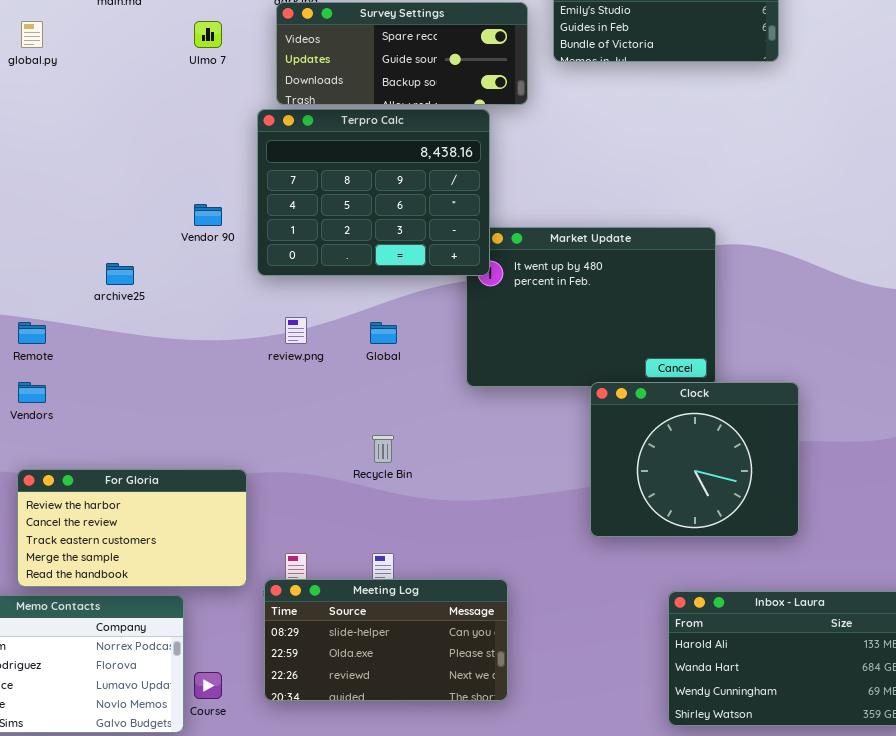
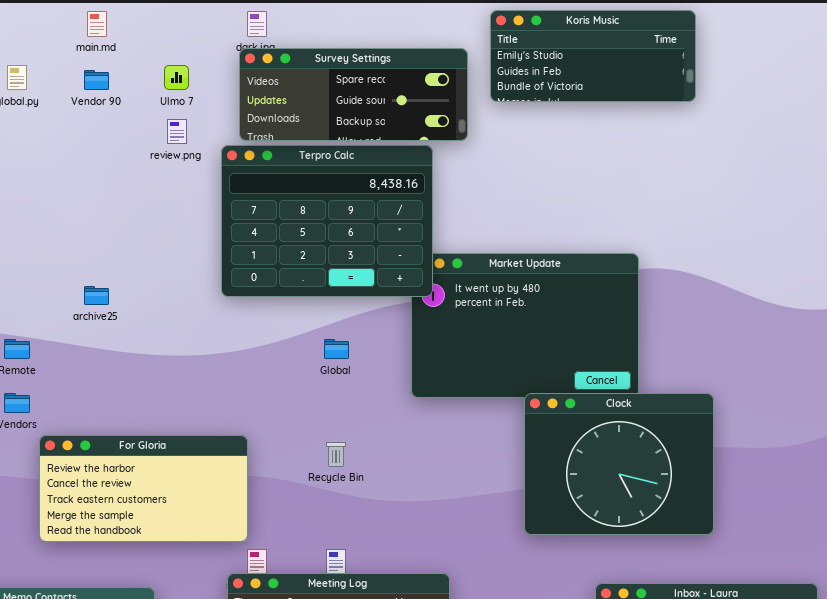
Vendor 90: [194,204,222,226] -> [84,70,109,90], moved
review.png: [285,317,307,344] -> [167,119,187,144], moved
For Gloria: [17,469,247,587] -> [39,435,248,542], moved

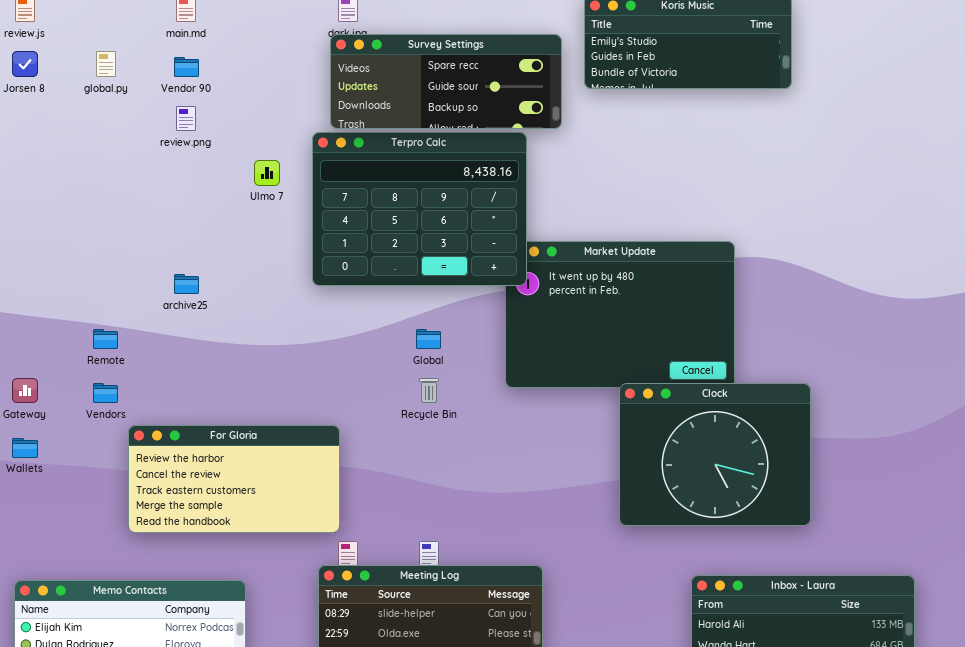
Ulmo 7: [164,65,189,90] -> [254,160,280,186], moved
review.png: [167,119,187,144] -> [176,106,196,131], moved
Recycle Bin: [326,442,346,467] -> [419,378,439,403], moved

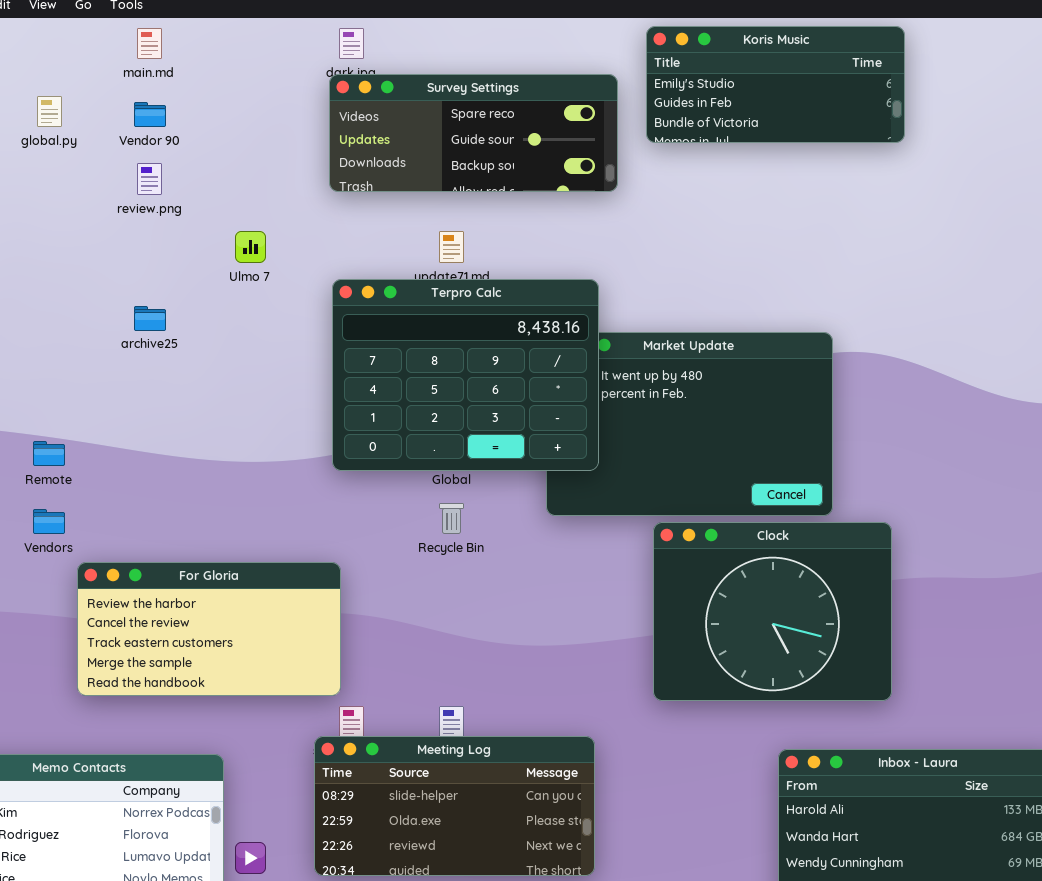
Terpro Calc: [312,132,527,286] -> [332,279,599,471], moved
archive25: [174,274,199,294] -> [134,306,166,331], moved
Clock: [619,383,811,526] -> [653,522,892,701], moved

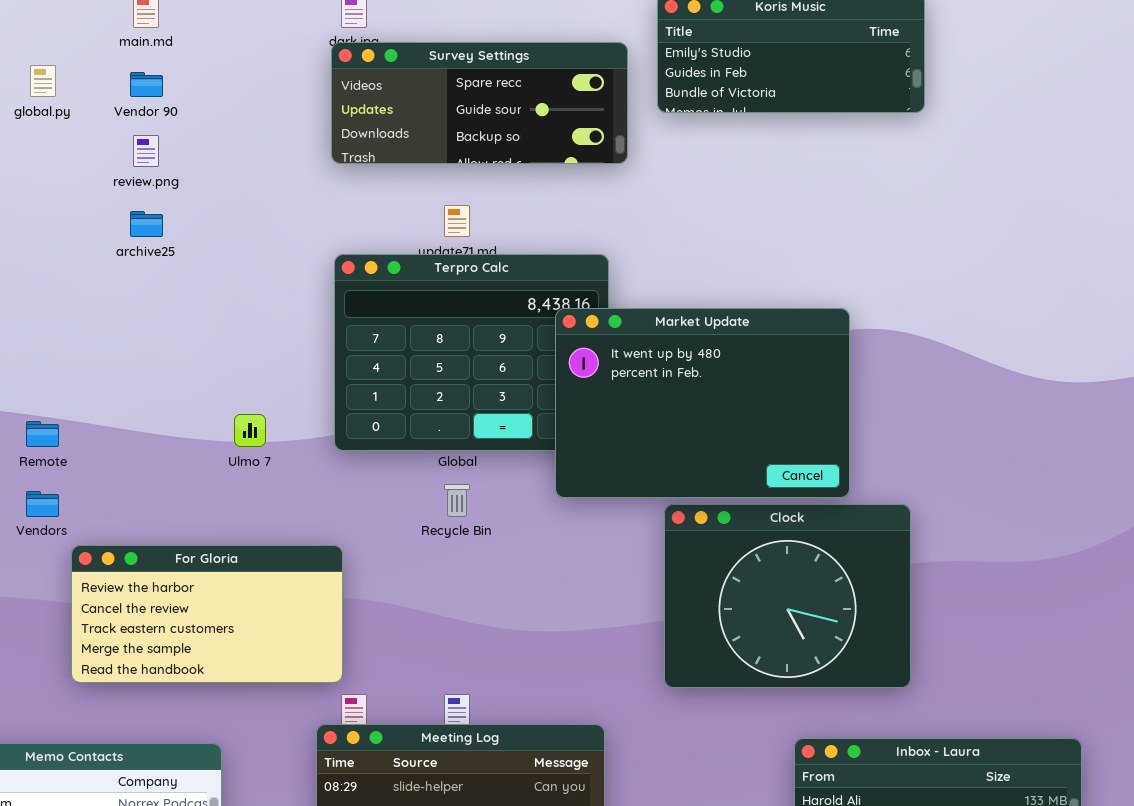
Ulmo 7: [235,231,266,263] -> [234,414,266,447], moved
archive25: [134,306,166,331] -> [130,211,163,237], moved
Market Update: [546,332,833,516] -> [555,308,850,498], raised

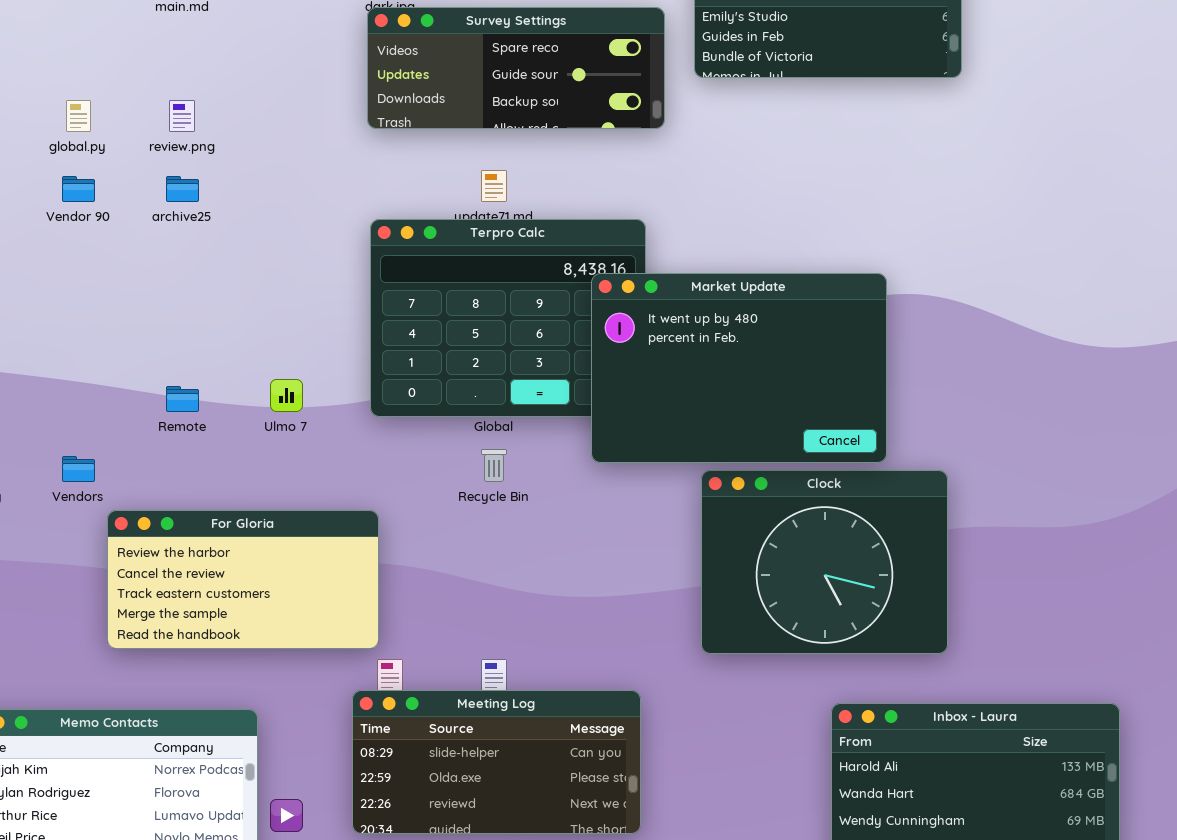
global.py: [30,65,56,97] -> [66,100,91,132], moved
Vendor 90: [130,72,163,97] -> [62,176,95,202], moved
Remote: [26,421,59,447] -> [166,386,199,412], moved

